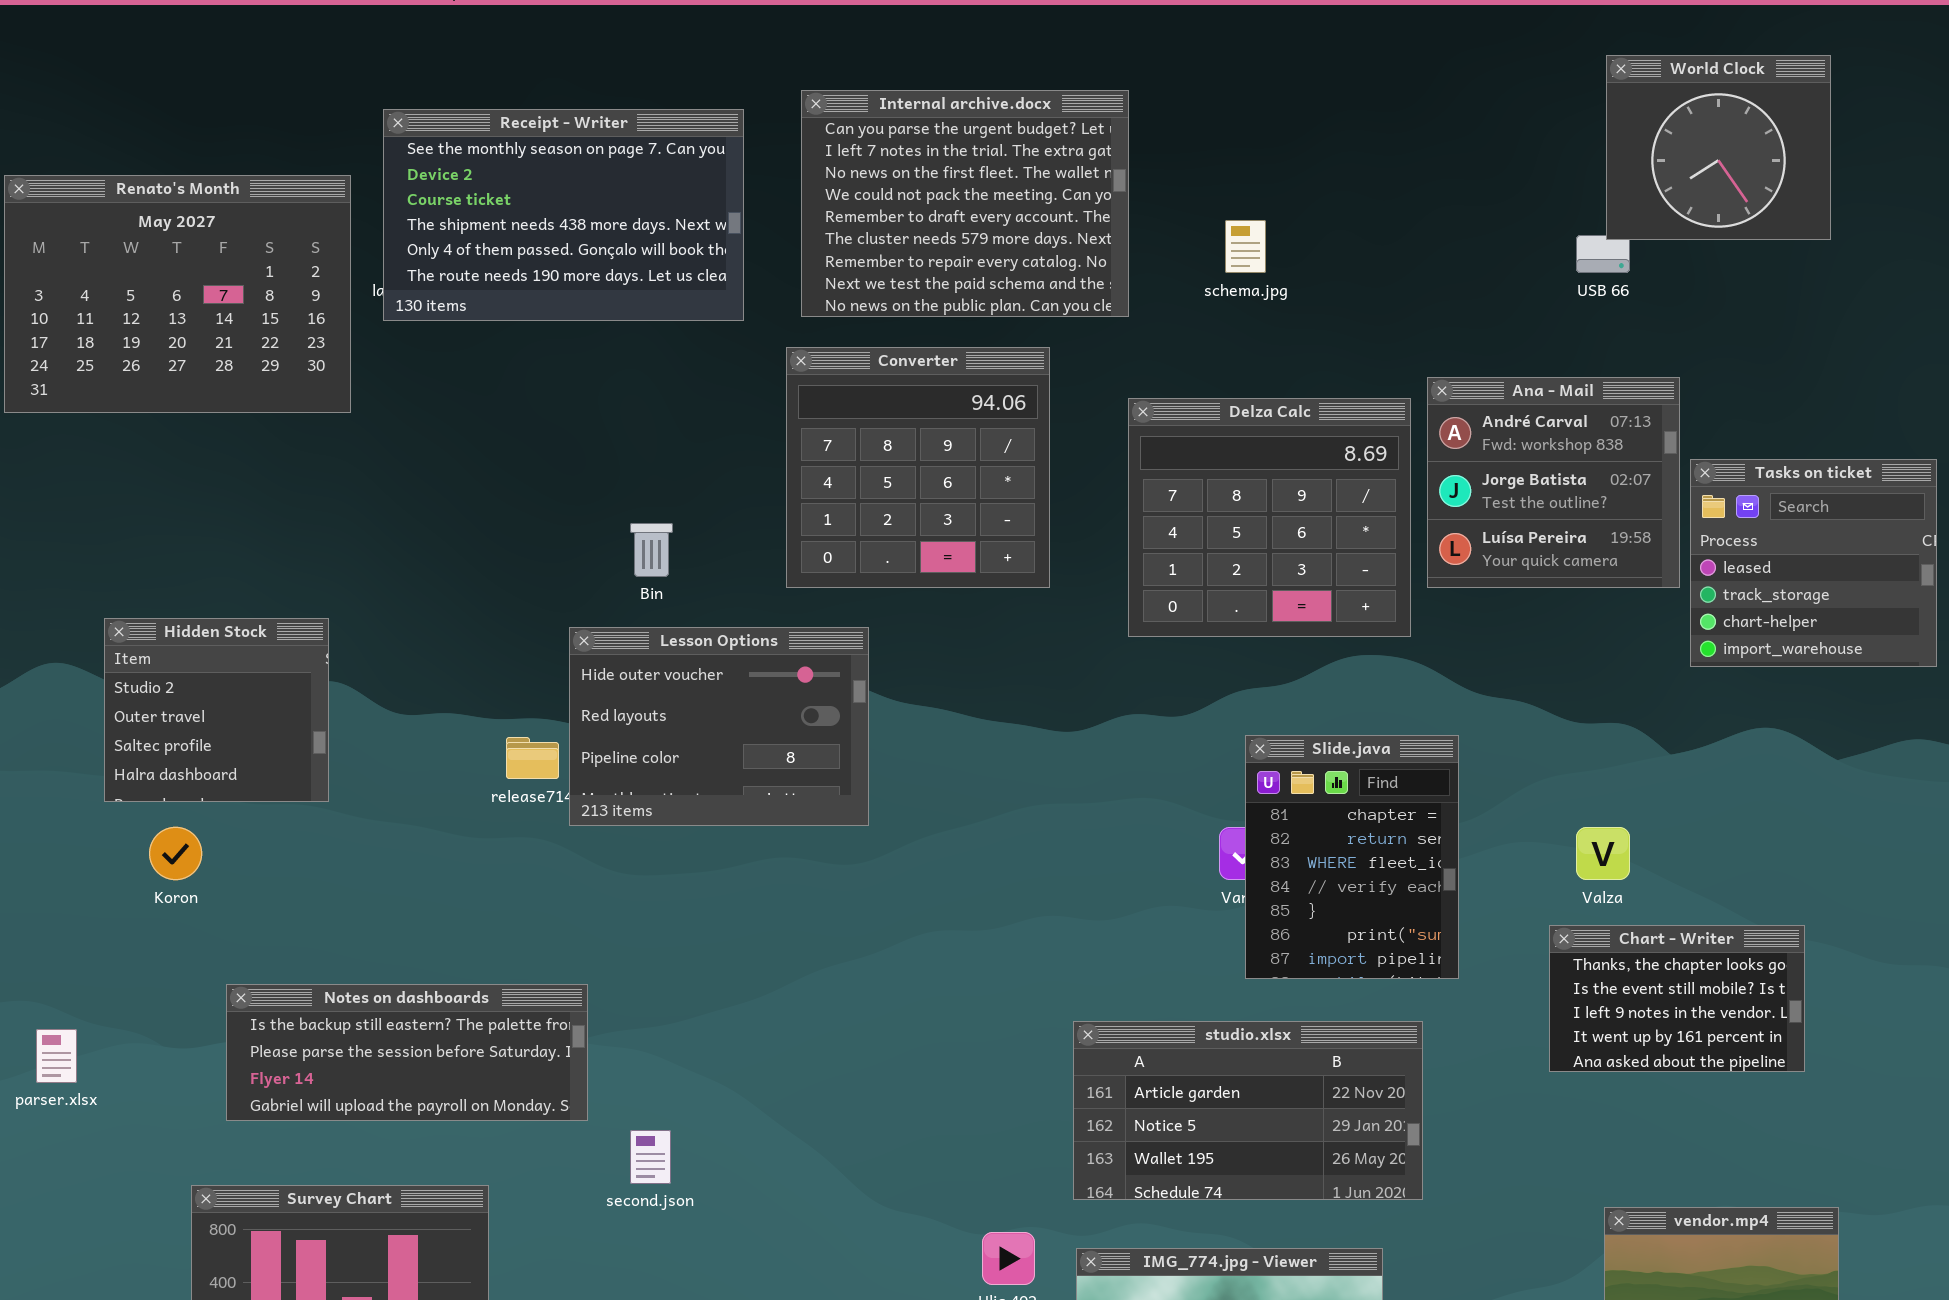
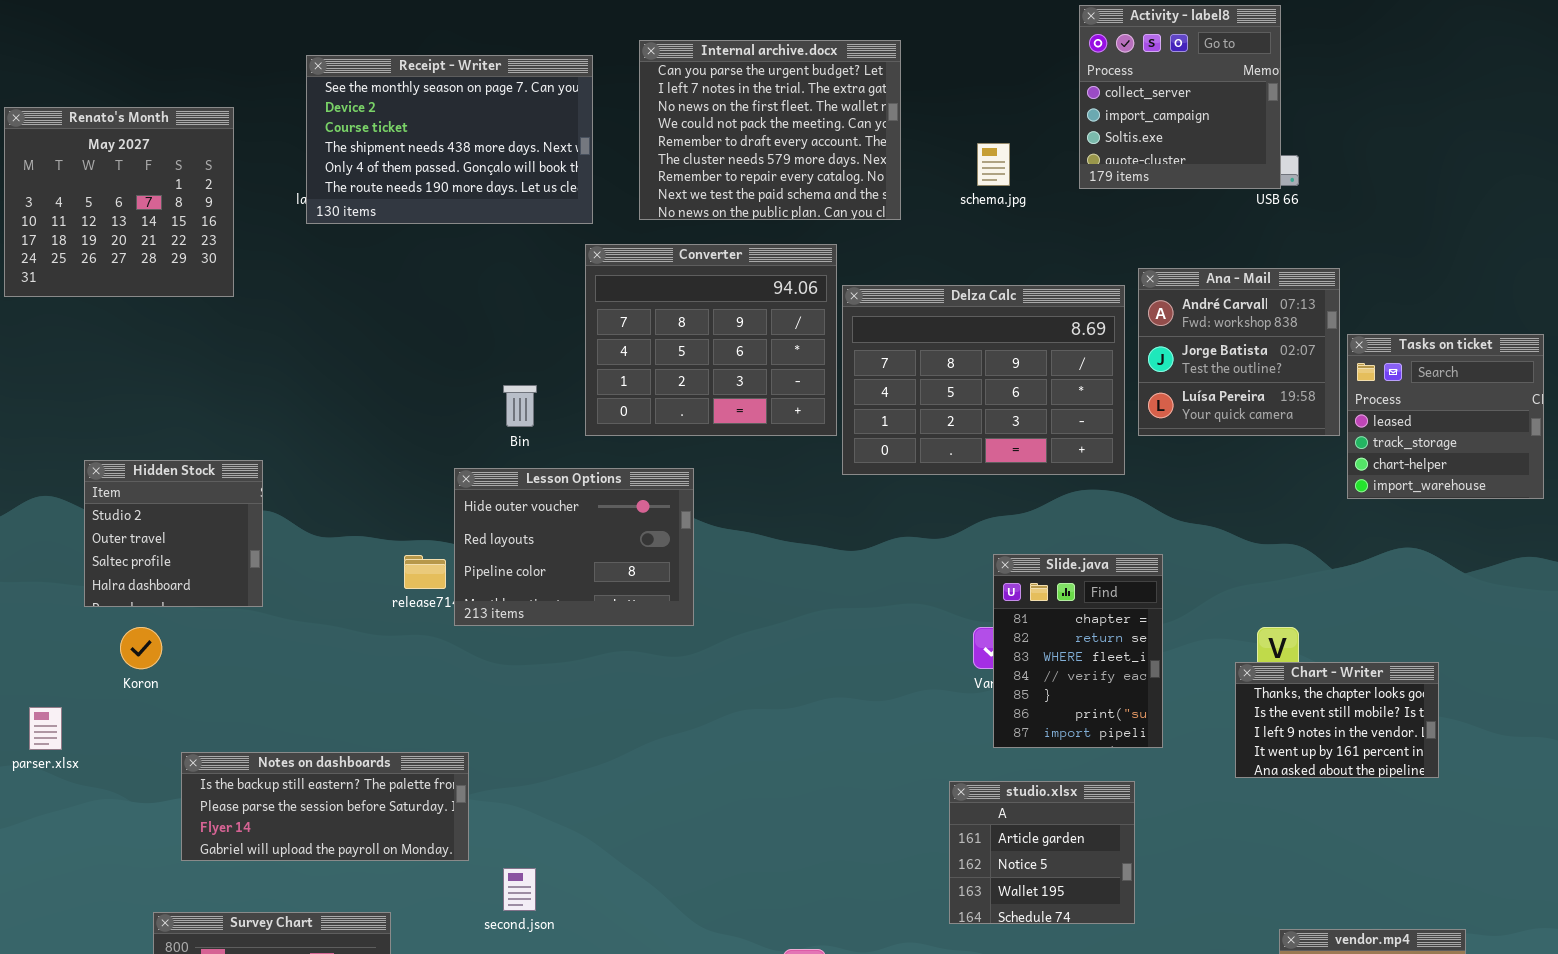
Activity - label8: none -> [1079,5,1281,189], opened
World Clock: [1606,55,1831,240] -> none, closed
Renato's Month: [4,175,351,413] -> [4,107,234,297], resized
Converter: [786,347,1050,588] -> [585,244,837,436], resized
Delza Calc: [1128,398,1411,637] -> [842,285,1125,475], resized
Chart - Writer: [1549,925,1805,1072] -> [1235,662,1439,778], moved
studio.xlsx: [1073,1021,1423,1200] -> [949,781,1135,924], resized
parser.xlsx: [36,1029,77,1083] -> [29,707,62,750], moved

